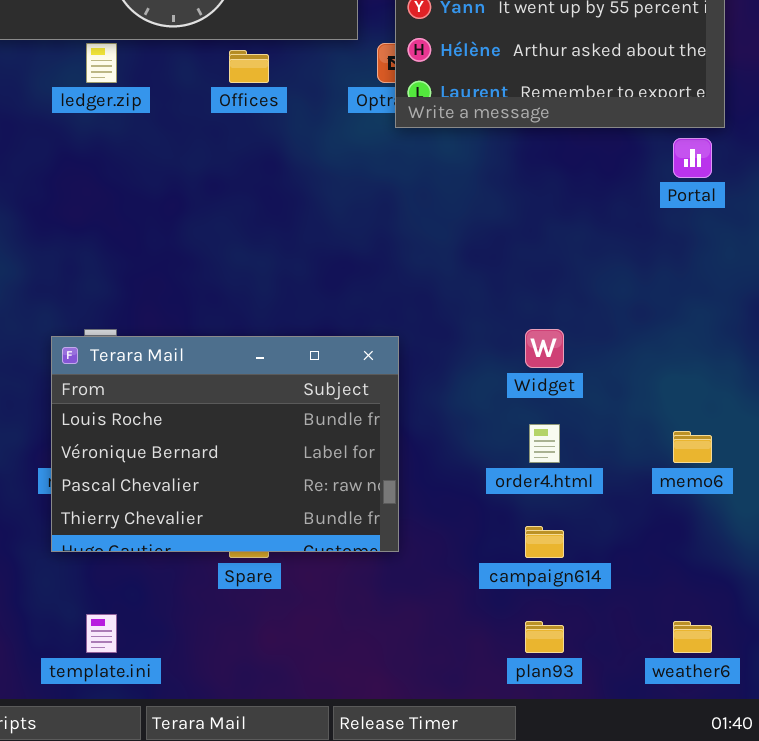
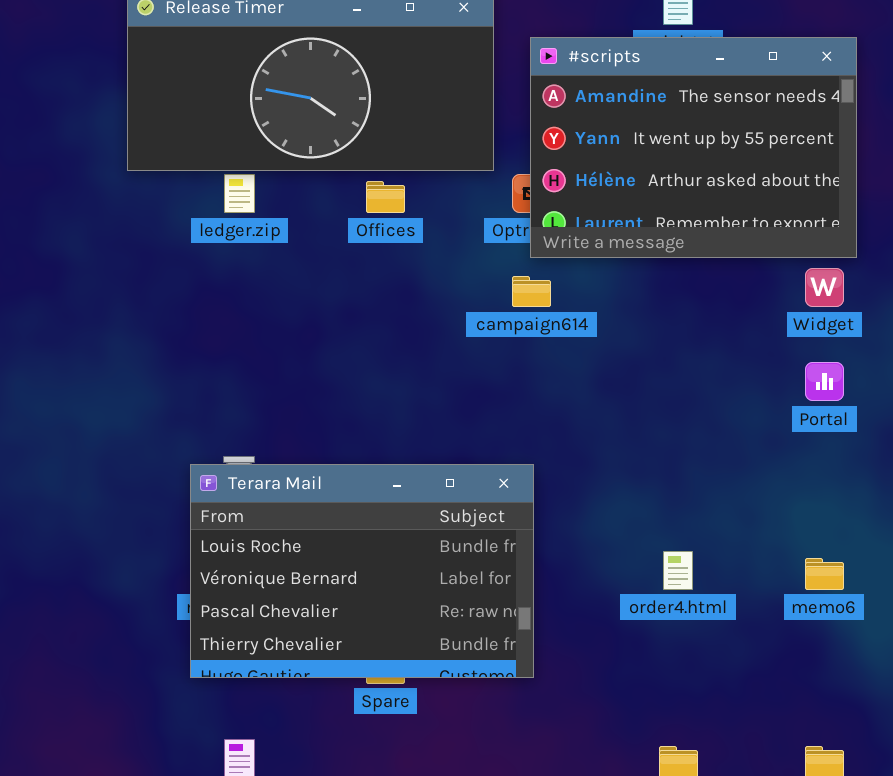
Portal: [673,138,712,178] -> [805,362,844,401], moved
Widget: [525,329,564,368] -> [805,268,844,307], moved
campaign614: [525,526,564,558] -> [512,276,551,307], moved

